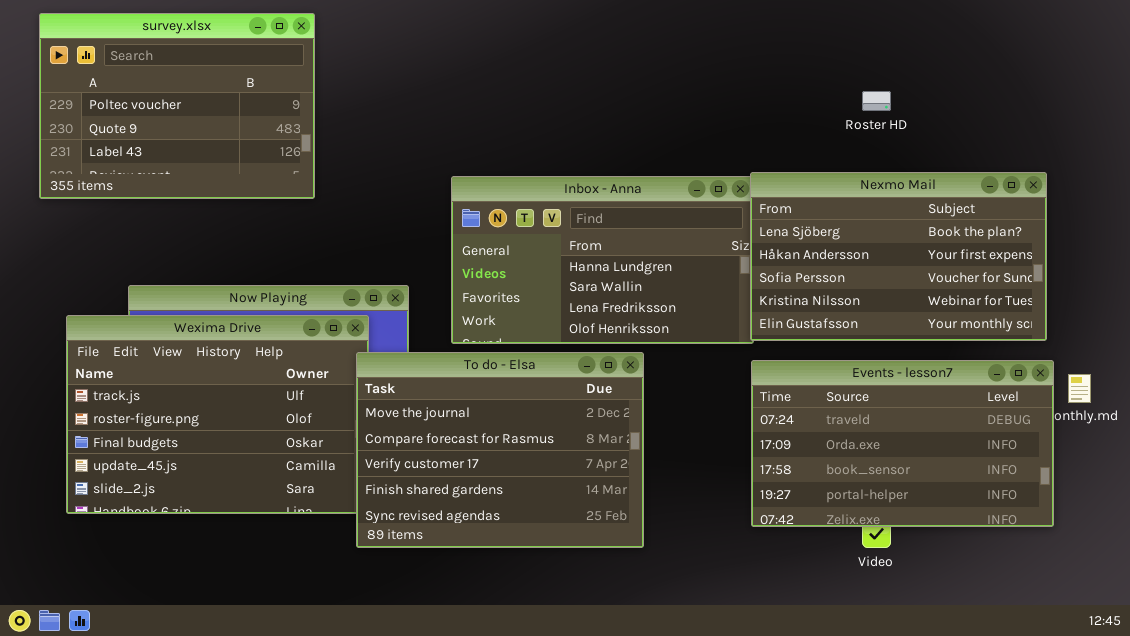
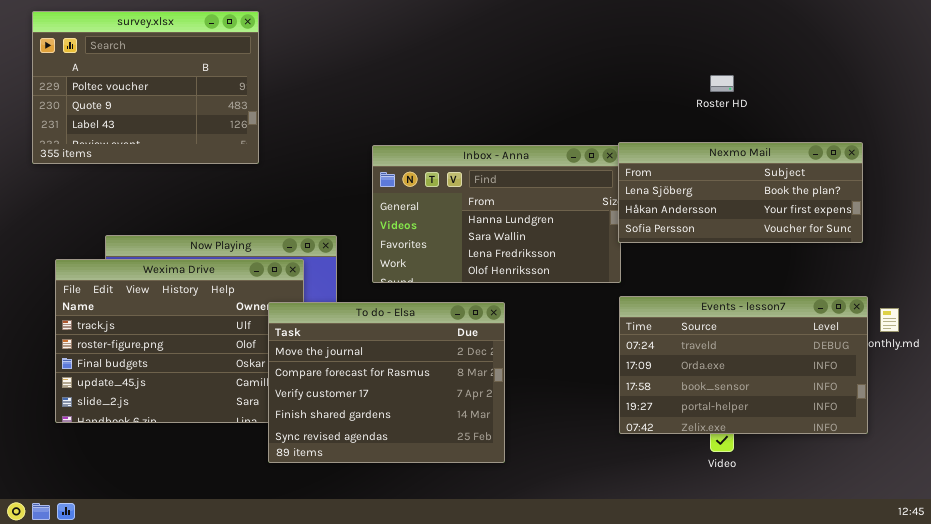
Nexmo Mail: [750,172,1047,341] -> [618,142,863,243], resized
To do - Elsa: [356,352,644,548] -> [268,302,505,463], moved

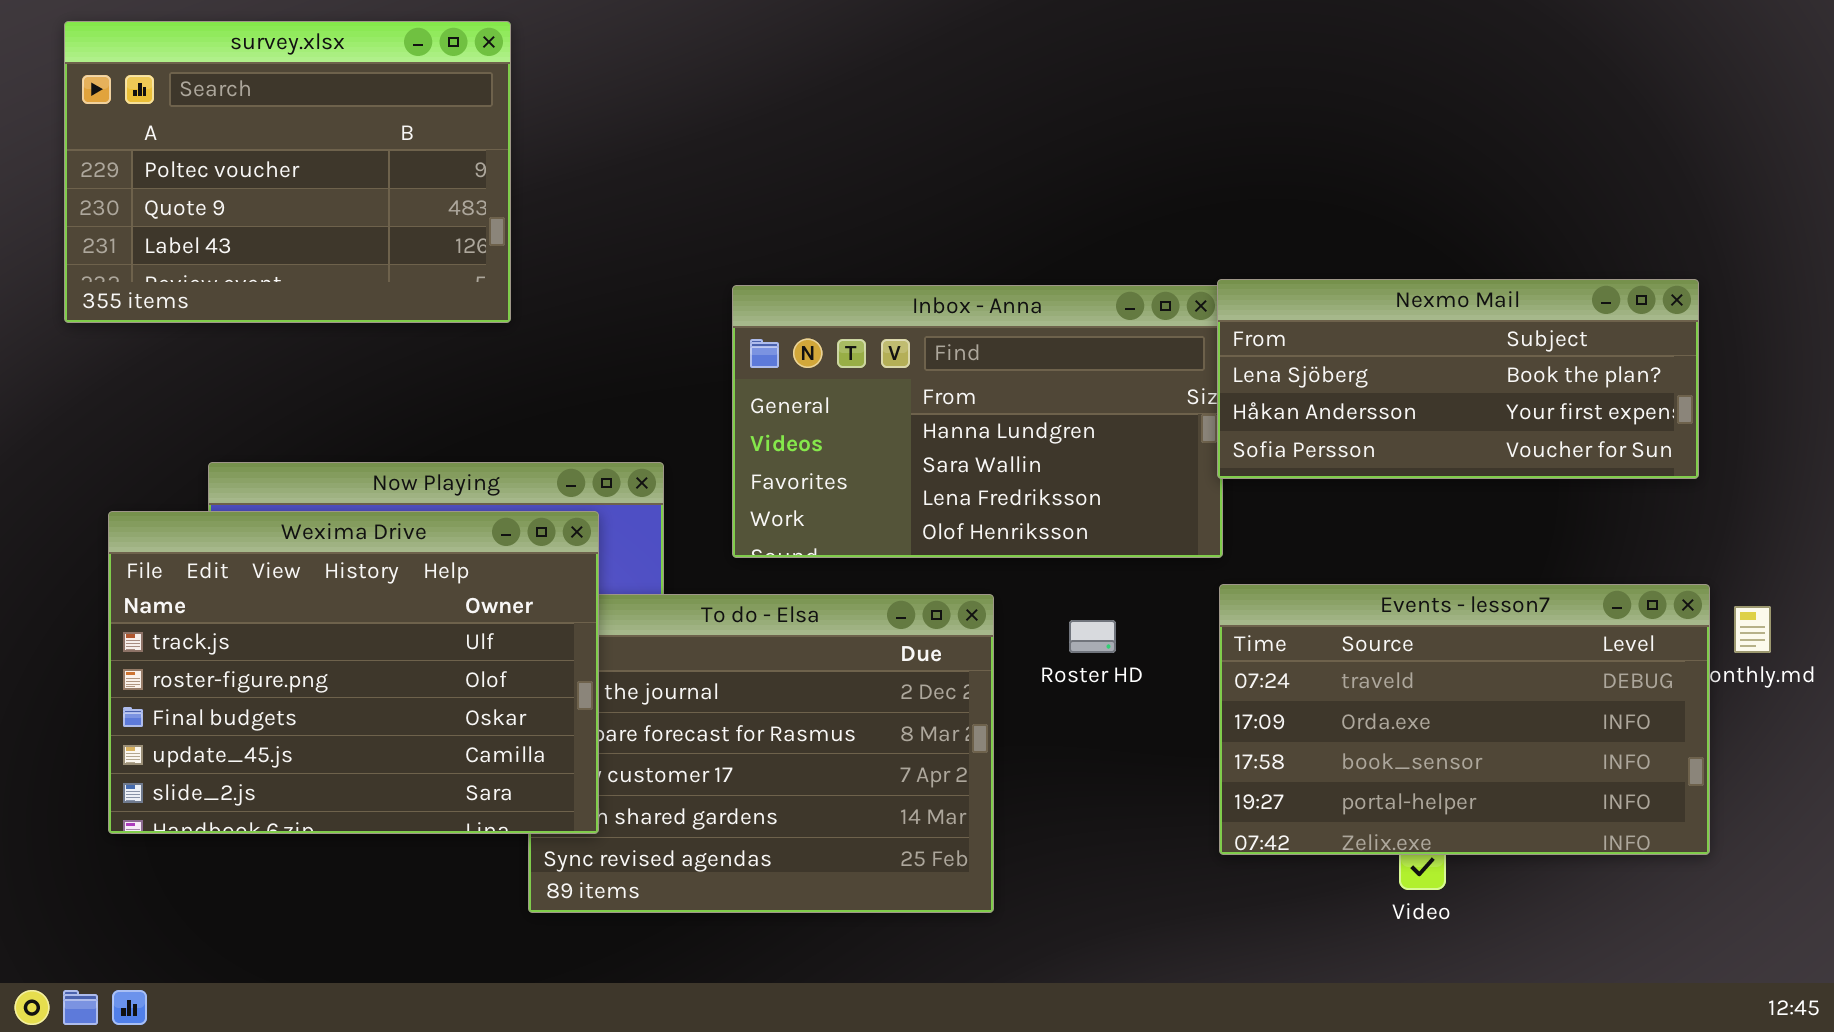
Roster HD: [710,75,734,92] -> [1069,620,1116,653], moved
Wexima Drive: [55,259,304,423] -> [108,511,599,834], raised

